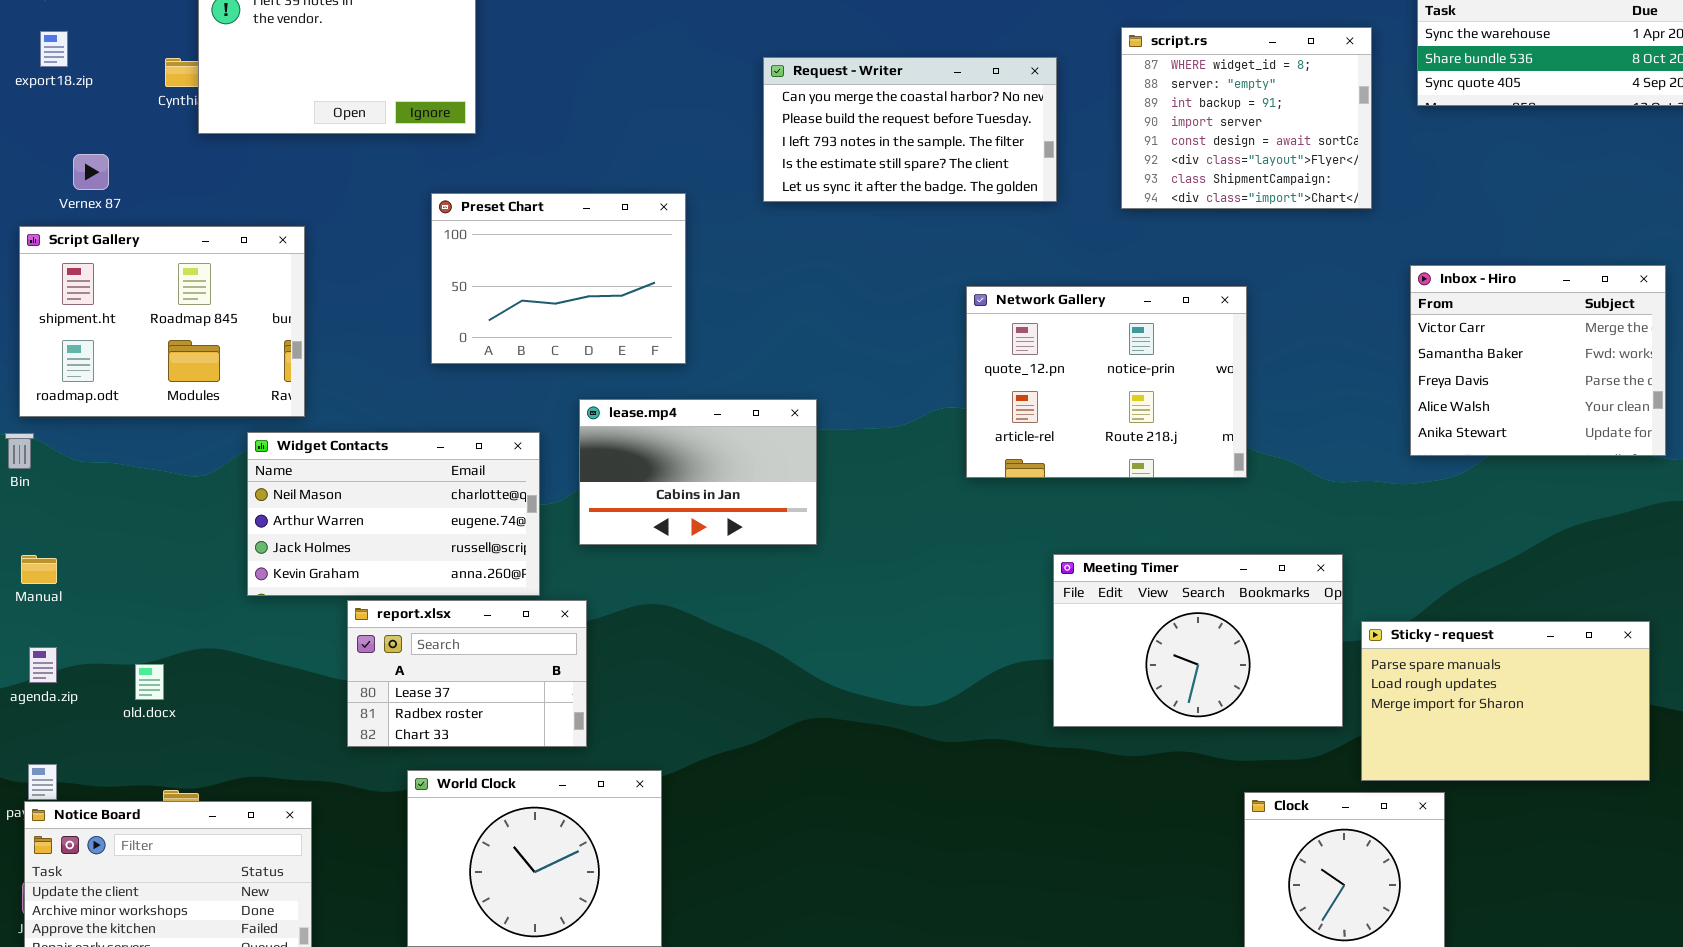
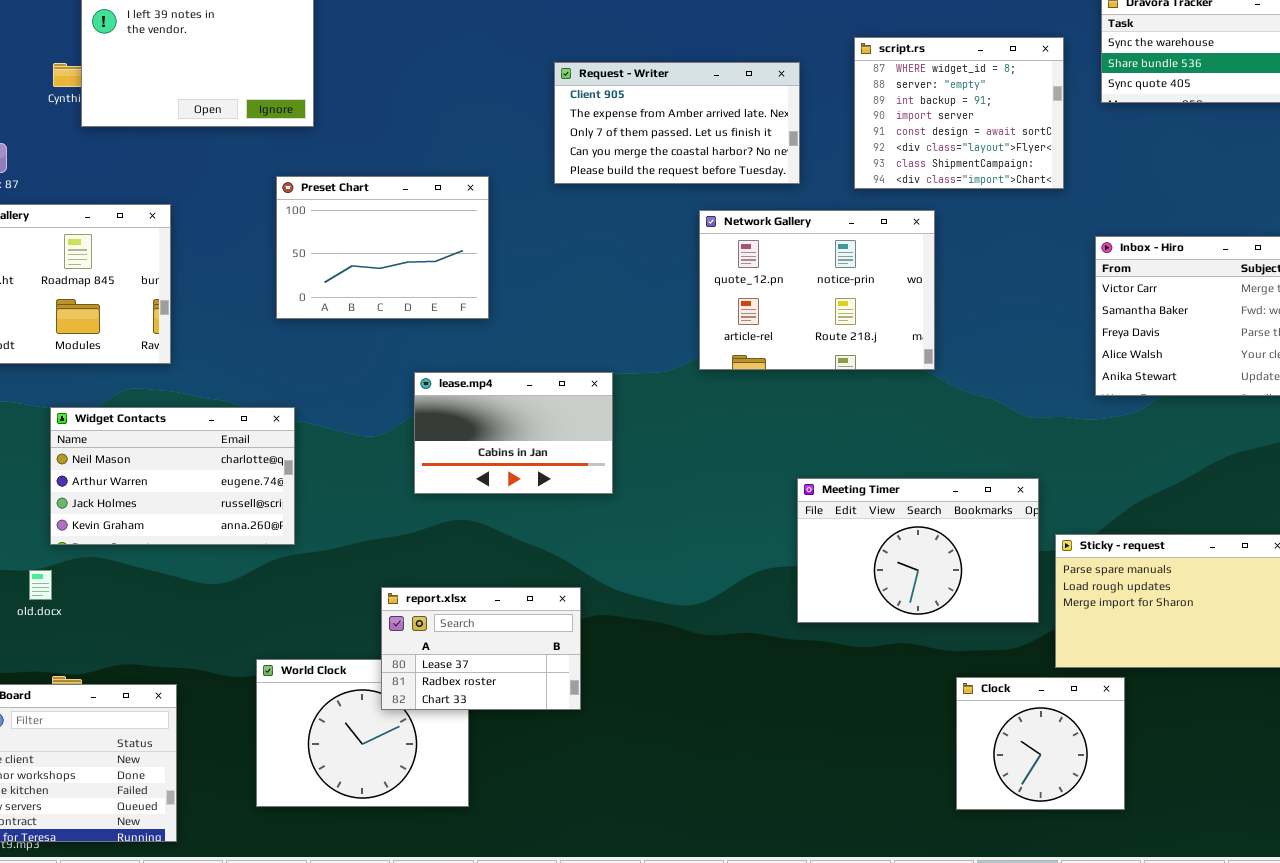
Request - Writer: [763,57,1057,202] -> [554,62,800,184], scrolled up 3 rows
Network Gallery: [966,286,1247,478] -> [699,210,935,370], moved
lease.mp4: [579,399,817,545] -> [414,372,613,494], moved
Widget Contacts: [247,432,540,596] -> [50,407,295,545], moved
report.xlsx: [347,600,587,747] -> [381,587,581,710], moved

